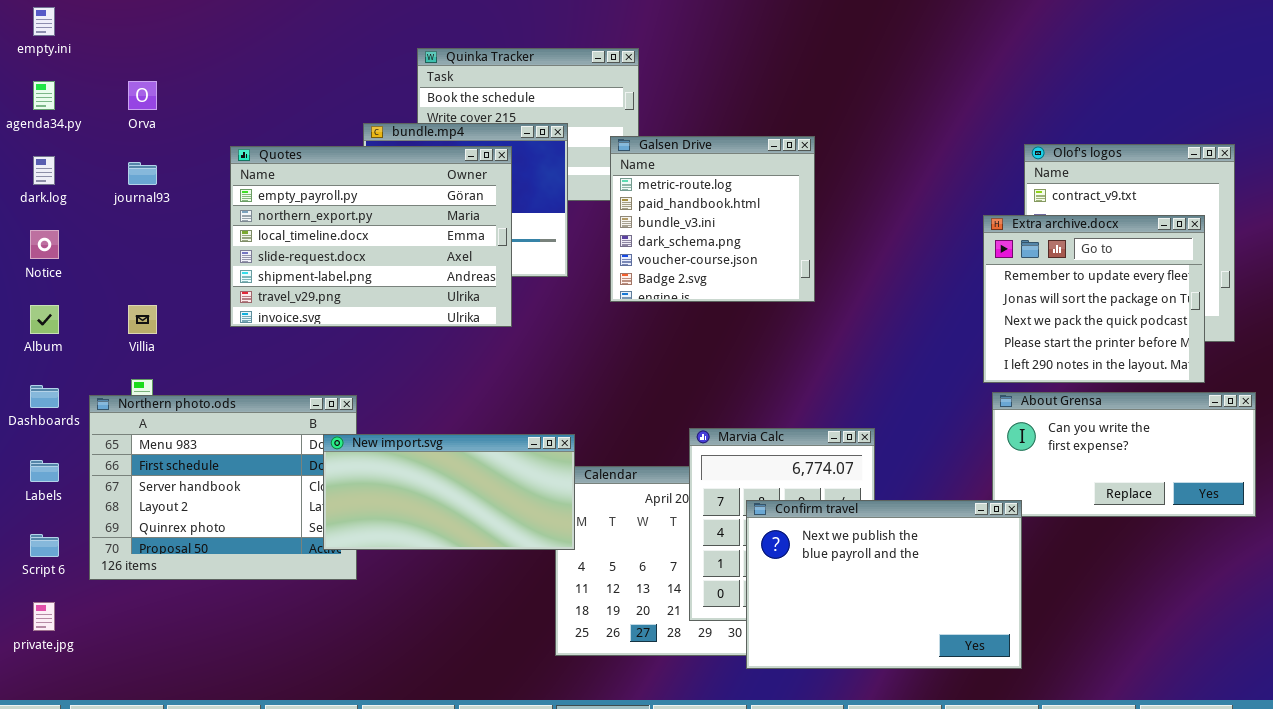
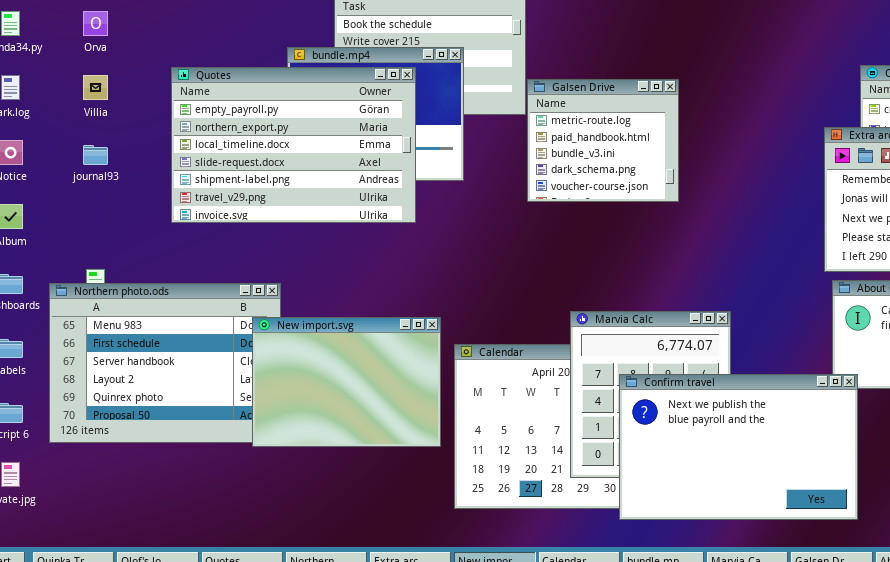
Galsen Drive: [610,136,815,302] -> [527,79,679,202], resized
journal93: [128,162,157,185] -> [83,145,108,165], moved
Villia: [128,305,157,334] -> [83,75,108,100], moved
New import.svg: [323,434,575,550] -> [252,317,441,447], resized

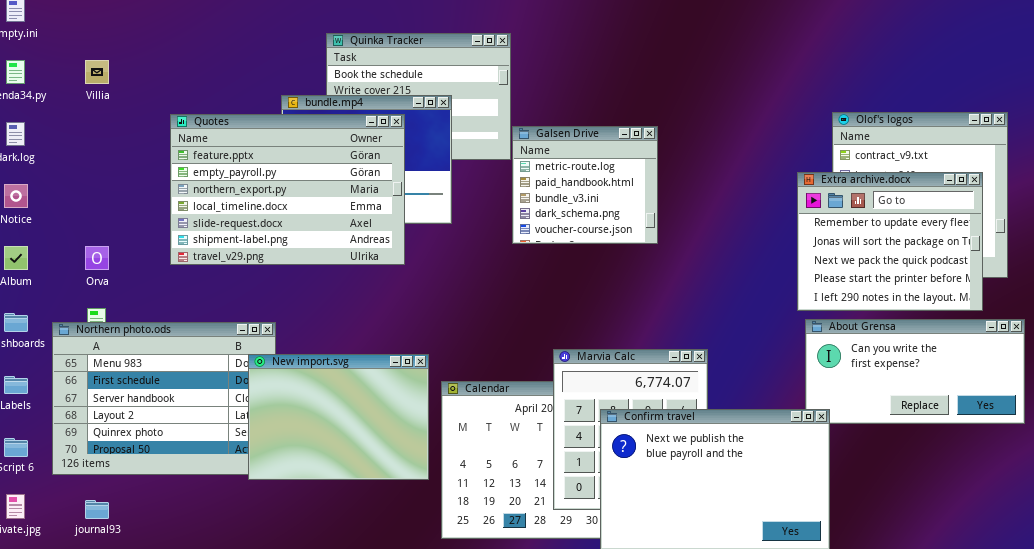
Orva: [83,11,108,36] -> [85,246,109,270], moved
Quotes: [171,67,416,223] -> [170,114,405,265], scrolled up 1 row
Villia: [83,75,108,100] -> [85,60,109,84], moved
journal93: [83,145,108,165] -> [85,500,109,519], moved

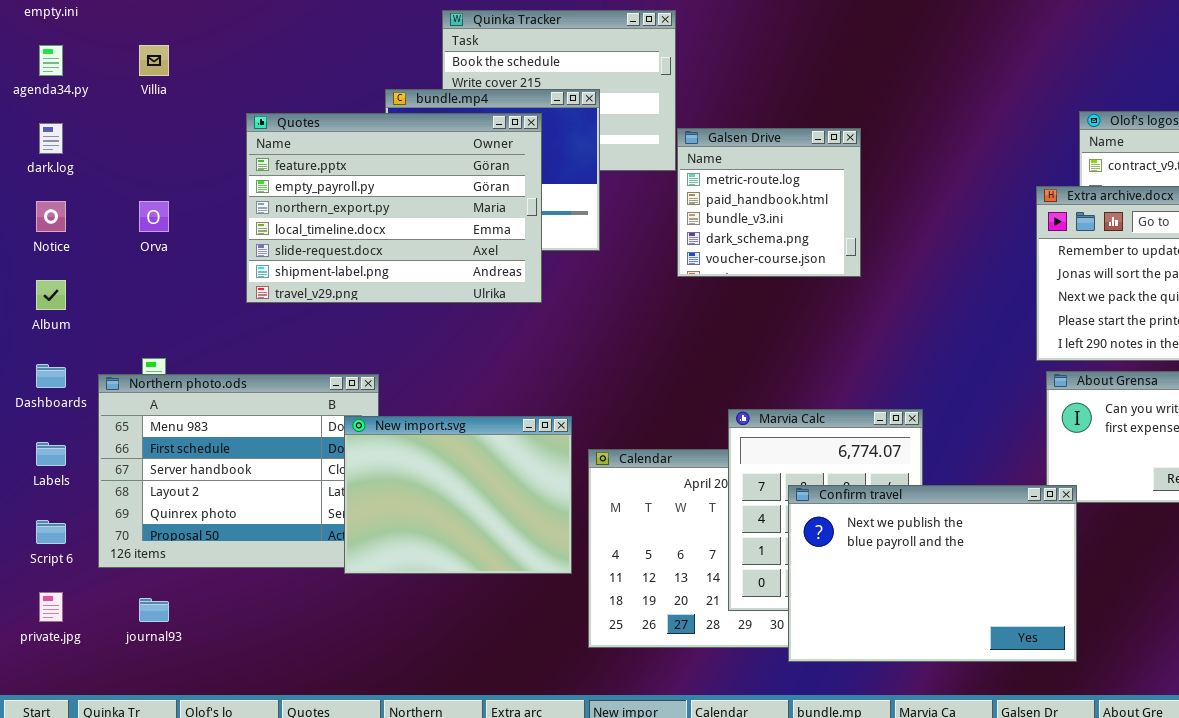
Orva: [85,246,109,270] -> [139,201,169,232], moved

